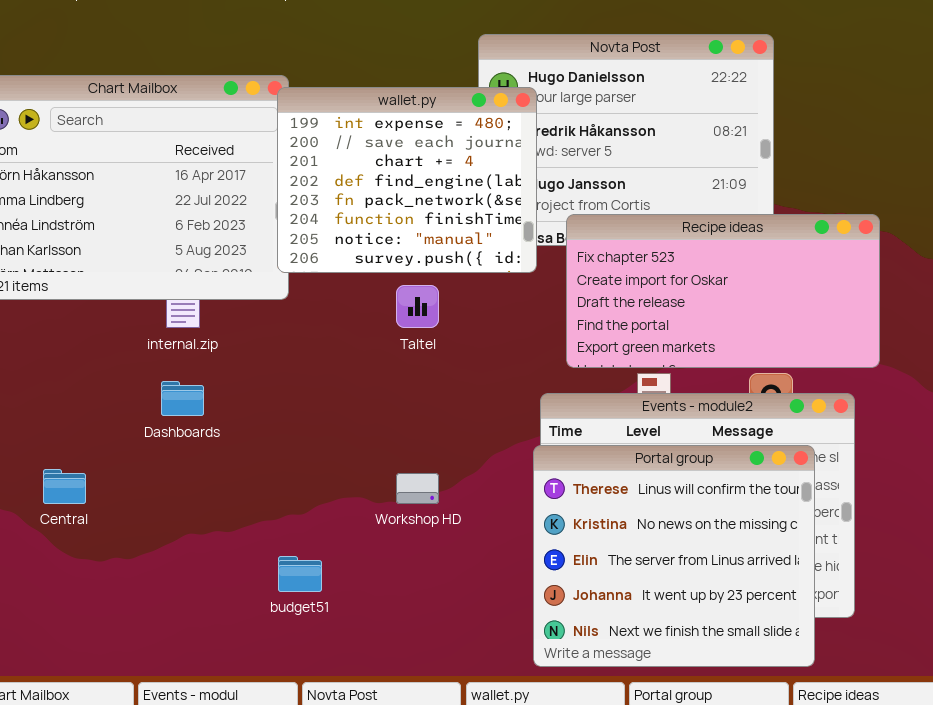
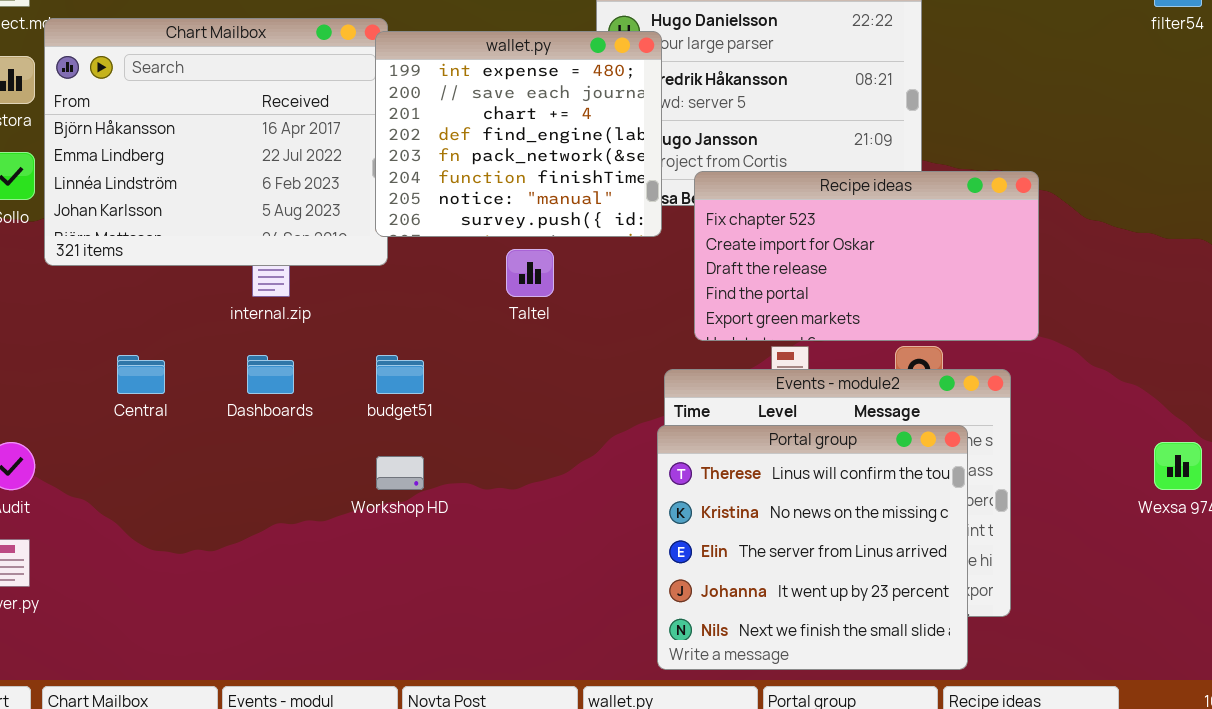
Central: [43,469,86,504] -> [117,355,165,394], moved
Workshop HD: [396,473,439,504] -> [376,456,424,490], moved
budget51: [278,556,322,592] -> [376,355,424,394], moved

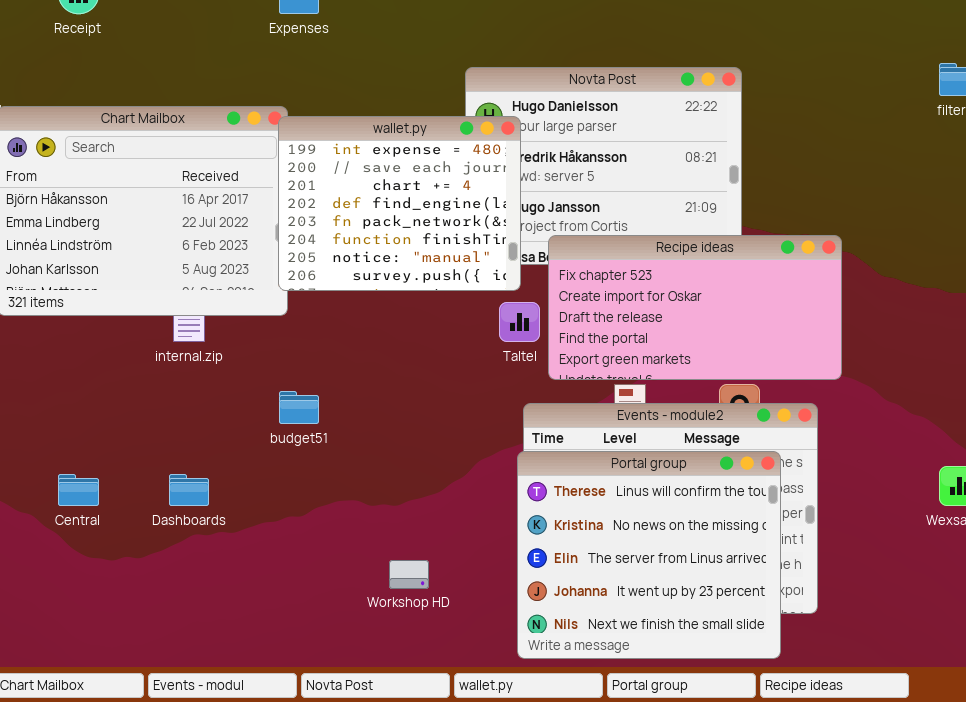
Taltel: [506,249,554,297] -> [499,302,540,342], moved
Central: [117,355,165,394] -> [58,474,99,506], moved
Dashboards: [247,355,294,394] -> [169,474,209,506], moved
Workshop HD: [376,456,424,490] -> [389,560,429,589], moved

